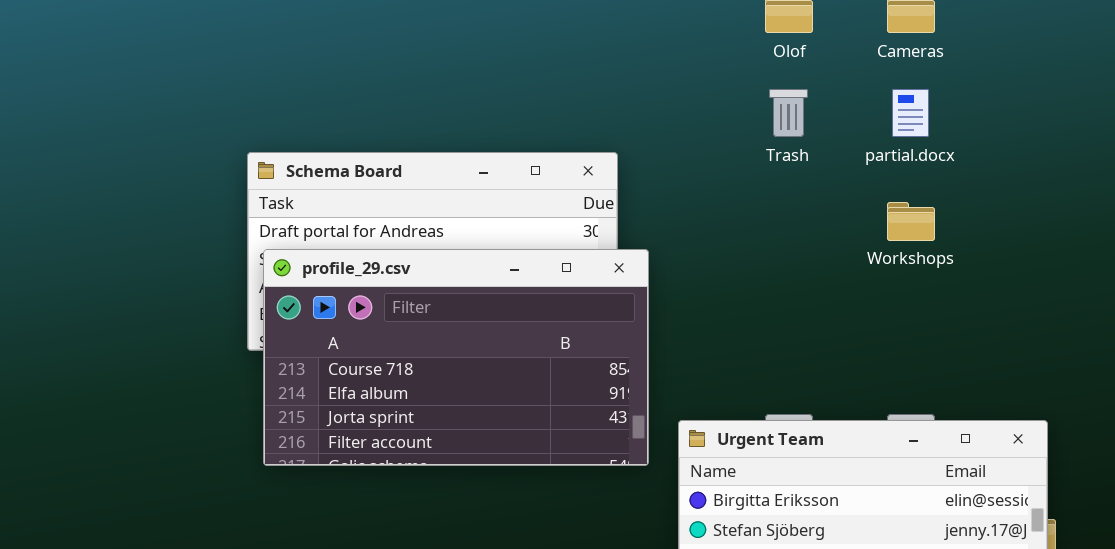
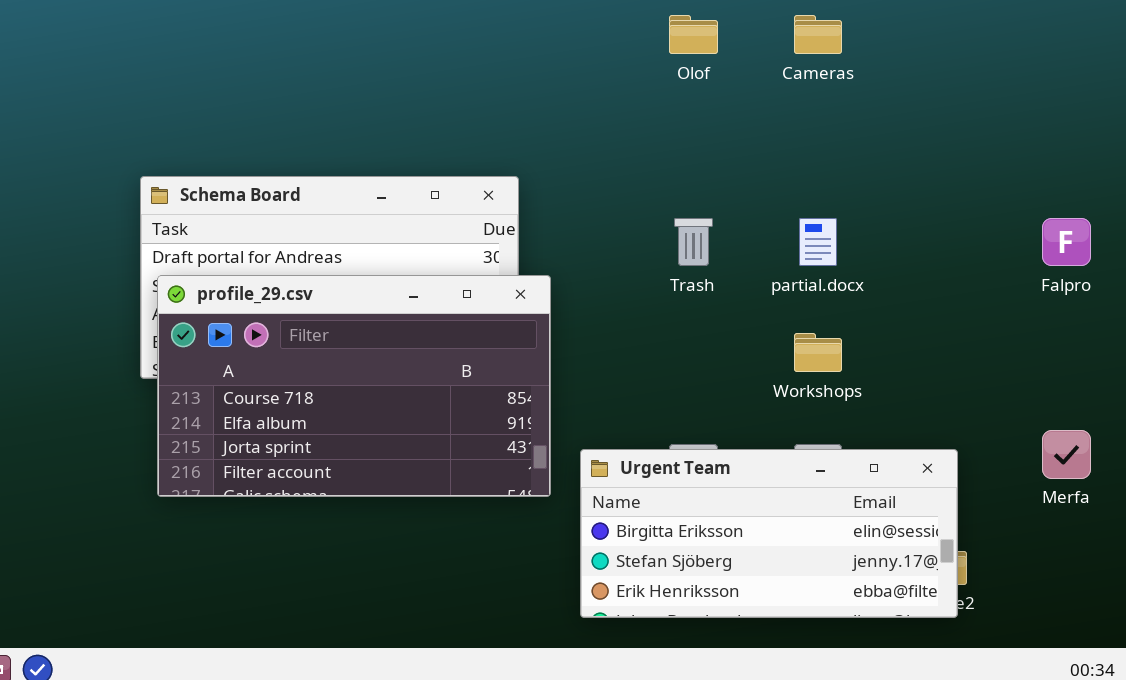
Trash: [769,89,808,137] -> [674,218,713,266], moved
partial.docx: [892,89,929,137] -> [799,218,837,266], moved
Workshops: [887,202,935,241] -> [794,333,842,372], moved

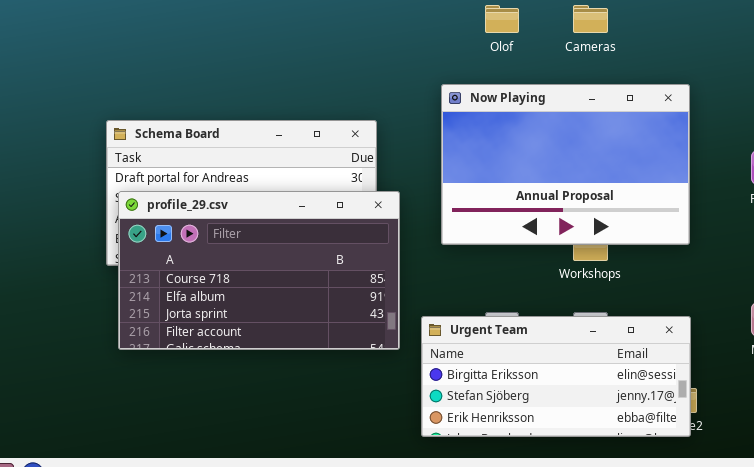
Now Playing: none -> [441,84,690,245], opened

